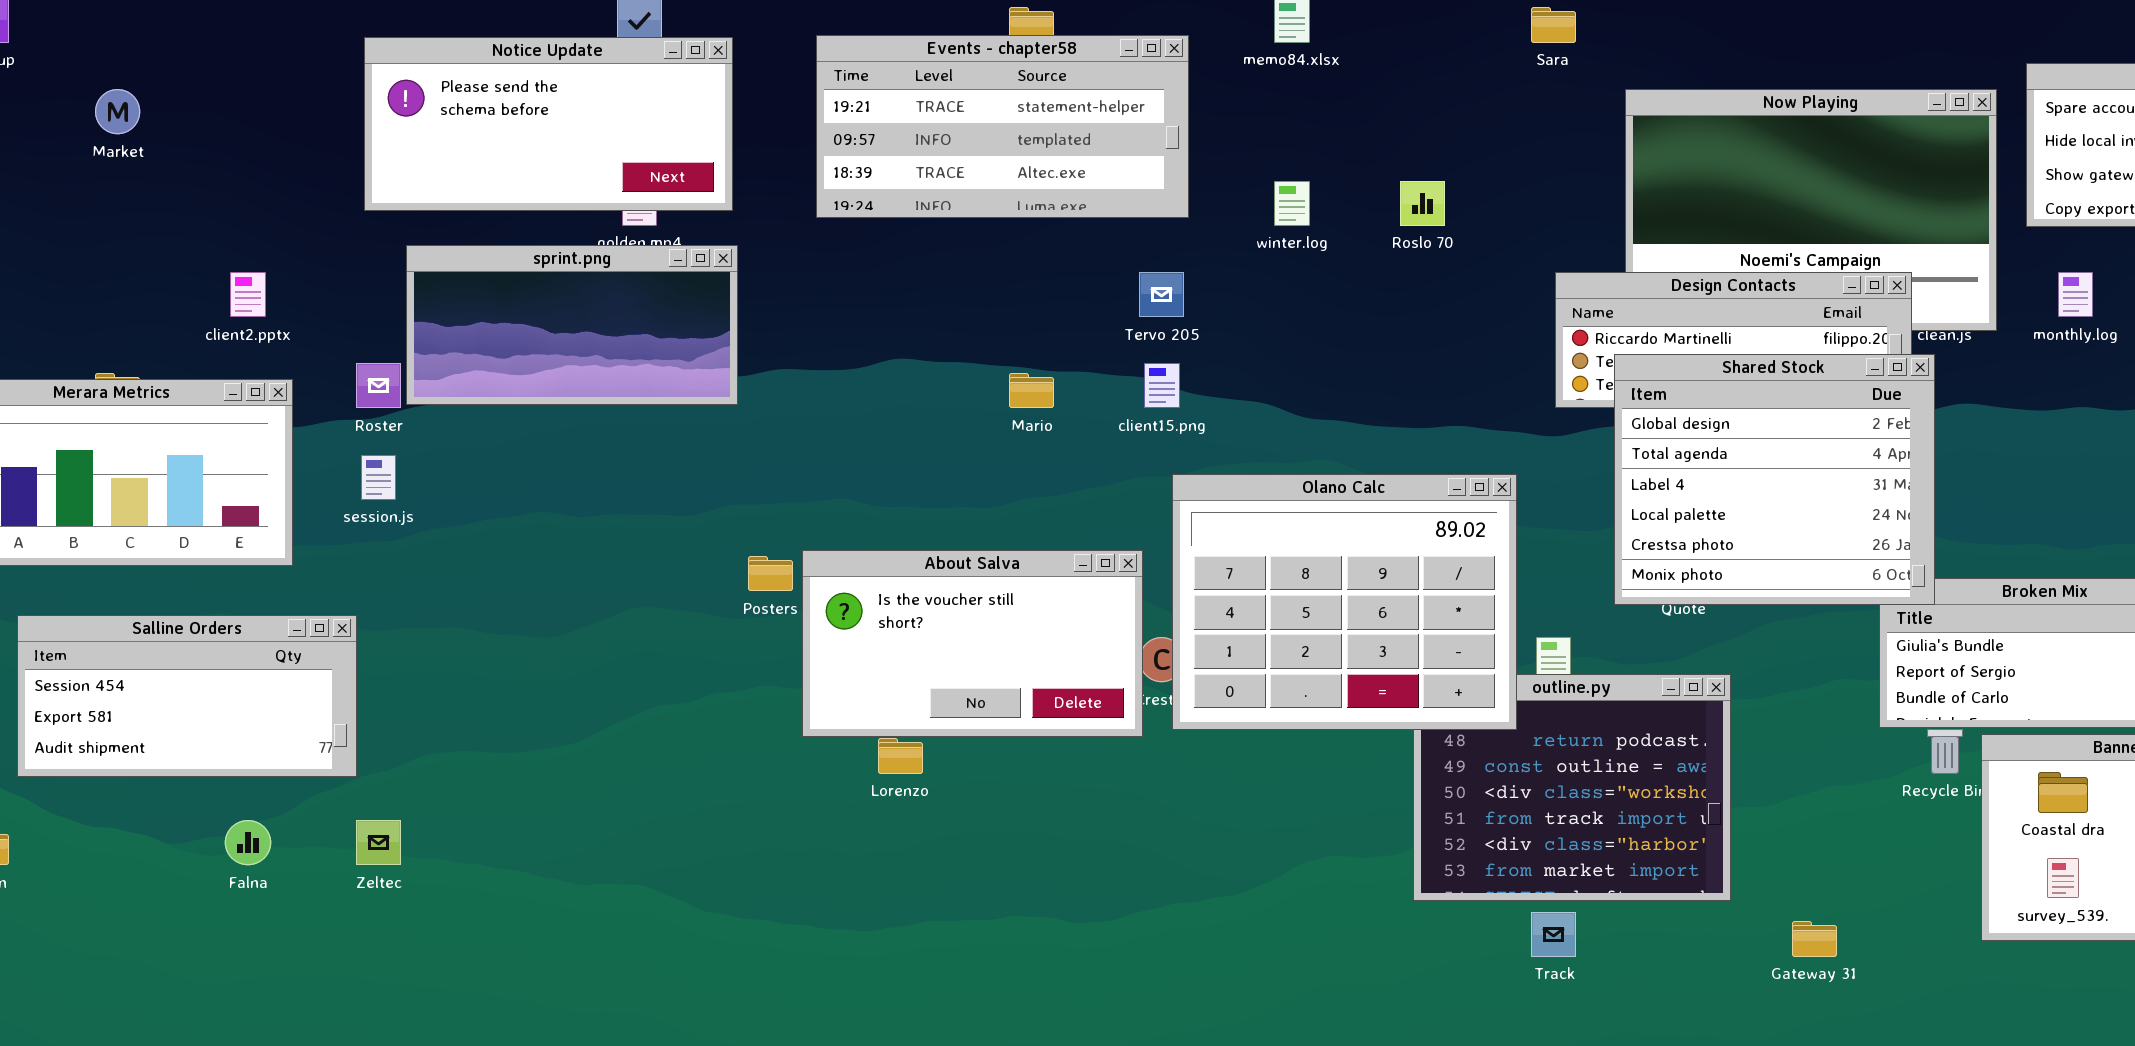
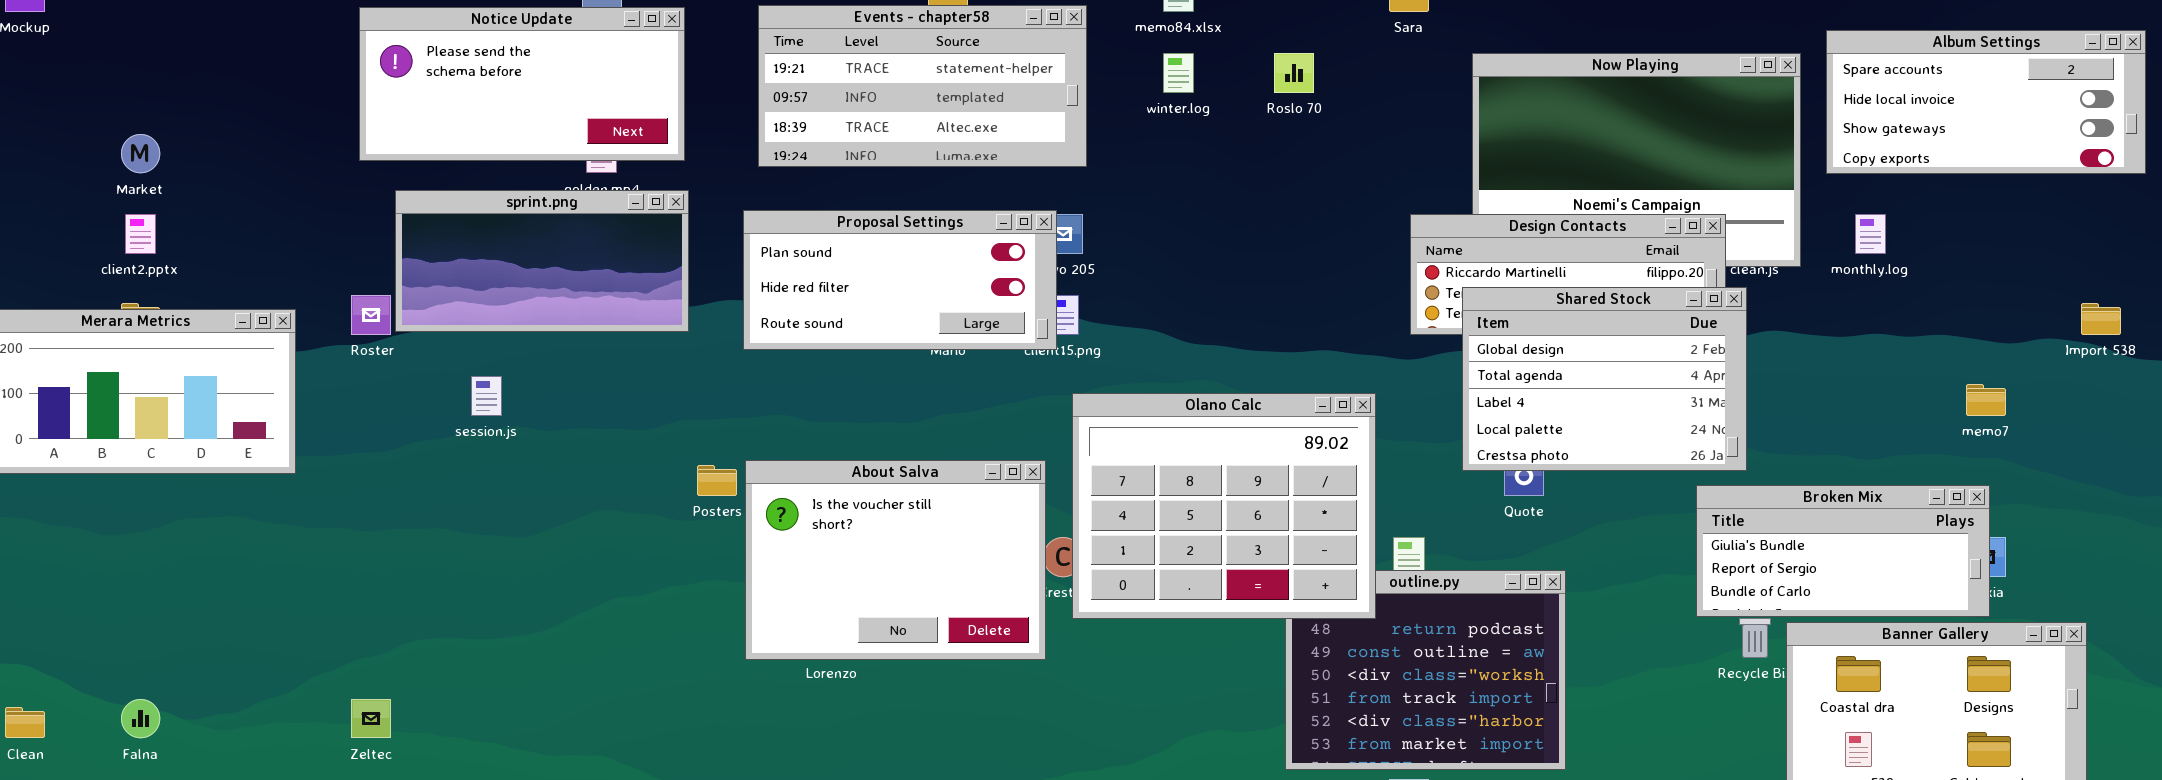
Market: [95,89,140,134] -> [121,134,160,173], moved
winter.log: [1274,181,1310,226] -> [1163,53,1194,93], moved
Roslo 70: [1400,181,1445,226] -> [1274,53,1314,93], moved
Proposal Settings: none -> [743,210,1057,350], opened
client2.pptx: [230,272,266,317] -> [125,214,156,254], moved
Shared Stock: [1614,354,1935,605] -> [1462,287,1747,471], resized
session.js: [361,455,396,500] -> [471,376,502,416], moved
About Salva: [802,550,1143,737] -> [745,460,1046,660], resized
Salline Orders: [17,615,357,777] -> none, closed
Falna: [225,820,271,865] -> [121,699,160,738], moved

